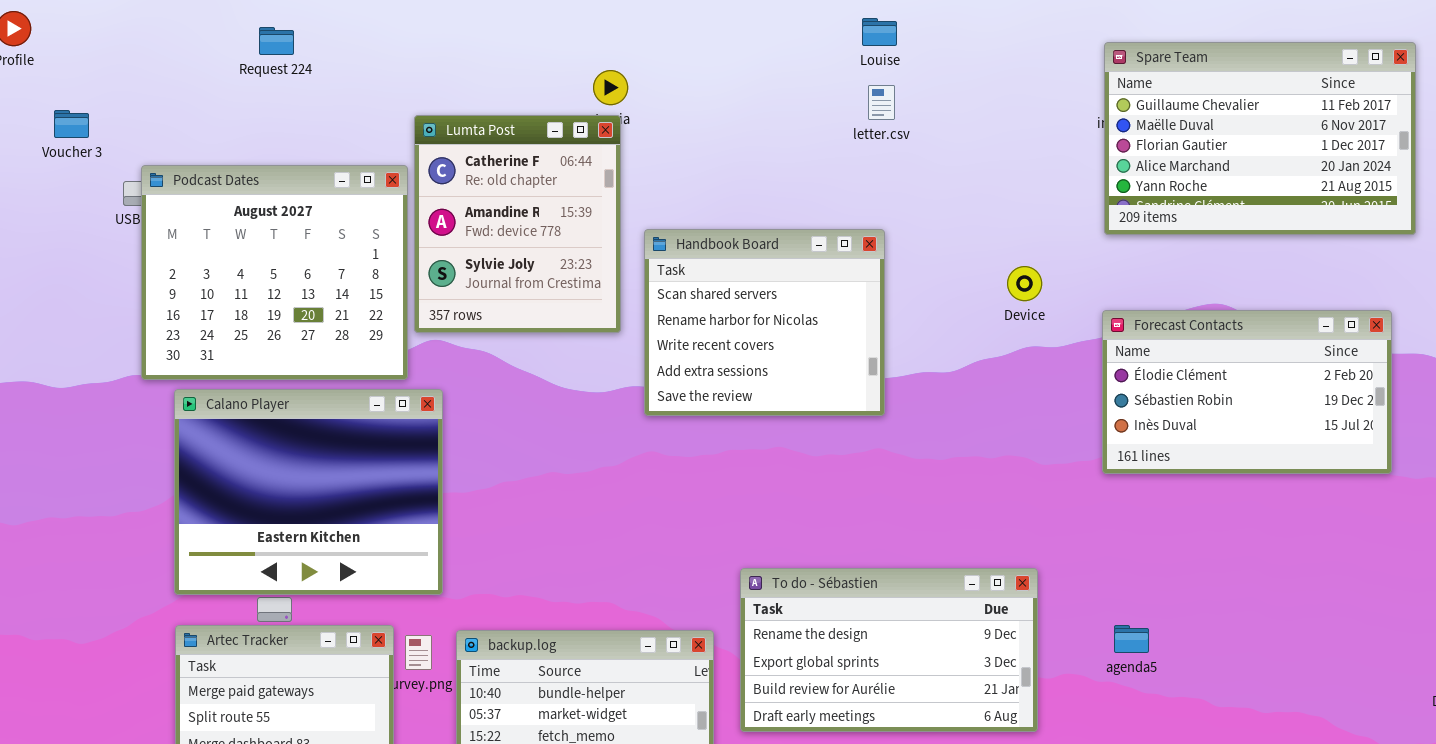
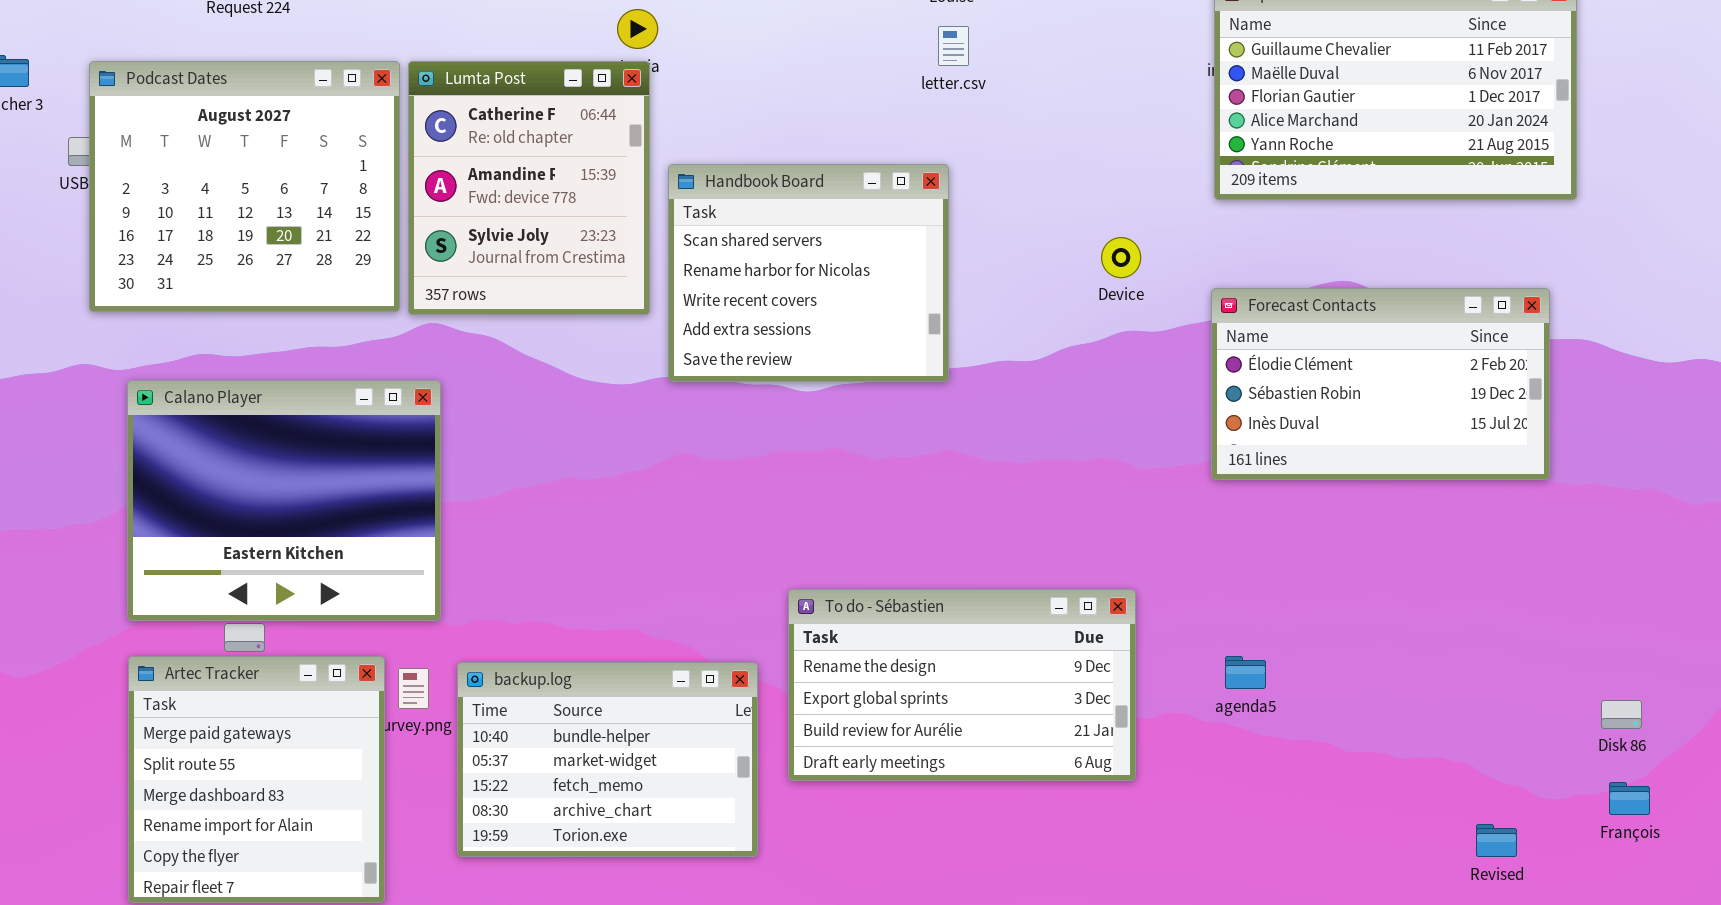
Podcast Dates: [141,165,408,380] -> [89,61,400,312], moved
Handbook Board: [644,229,885,416] -> [668,164,949,382], moved

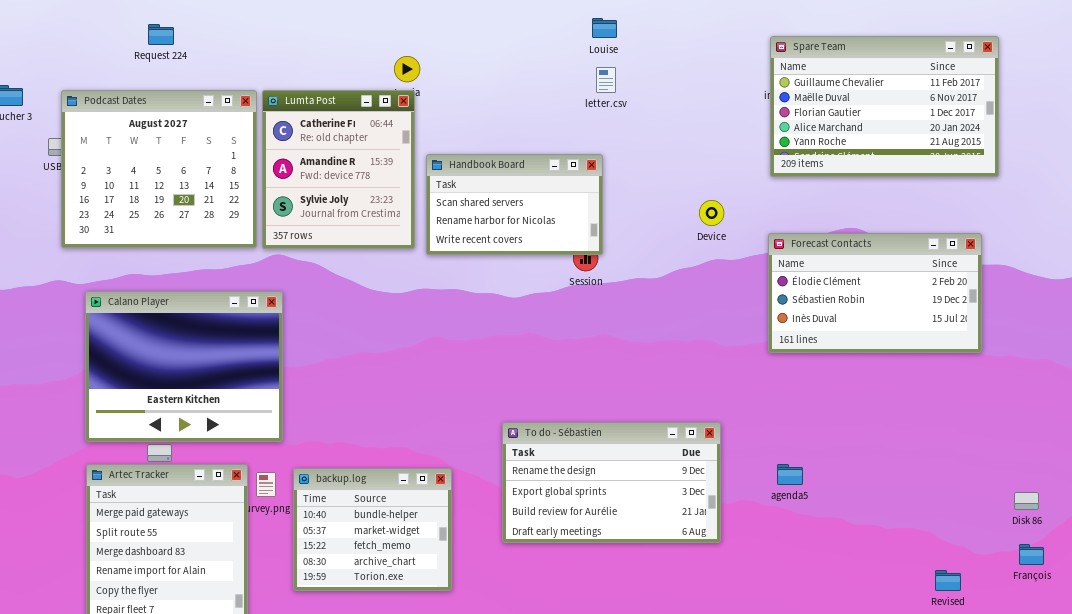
Handbook Board: [668,164,949,382] -> [426,154,603,255], resized
backup.log: [457,662,758,857] -> [293,468,452,591], resized

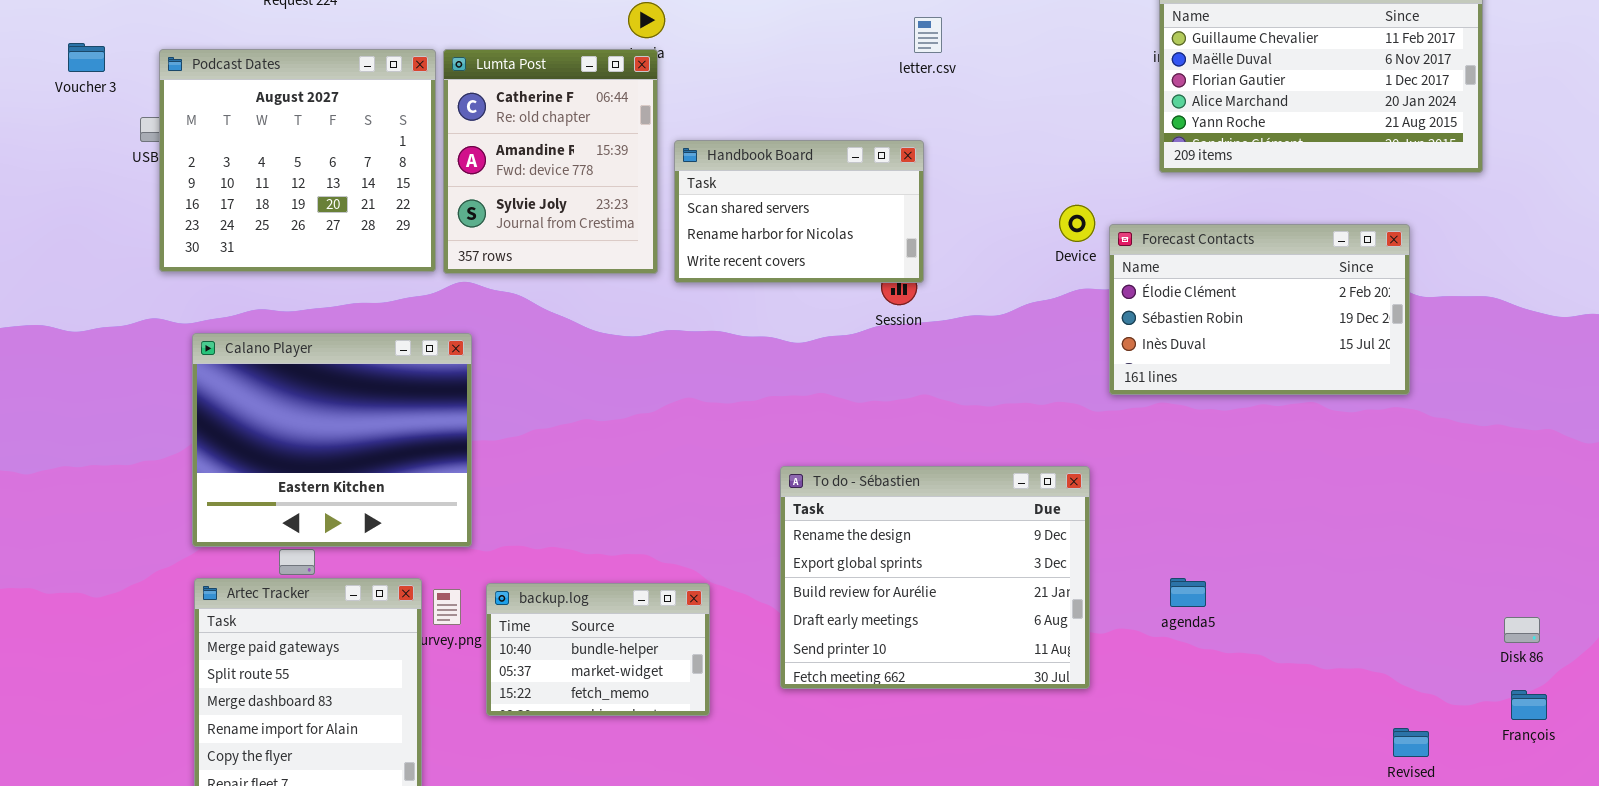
Forecast Contacts: [768,233,982,353] -> [1109,224,1410,395], moved
To do - Sébastien: [502,422,721,543] -> [780,466,1090,689], resized
backup.log: [293,468,452,591] -> [486,583,710,716], resized

